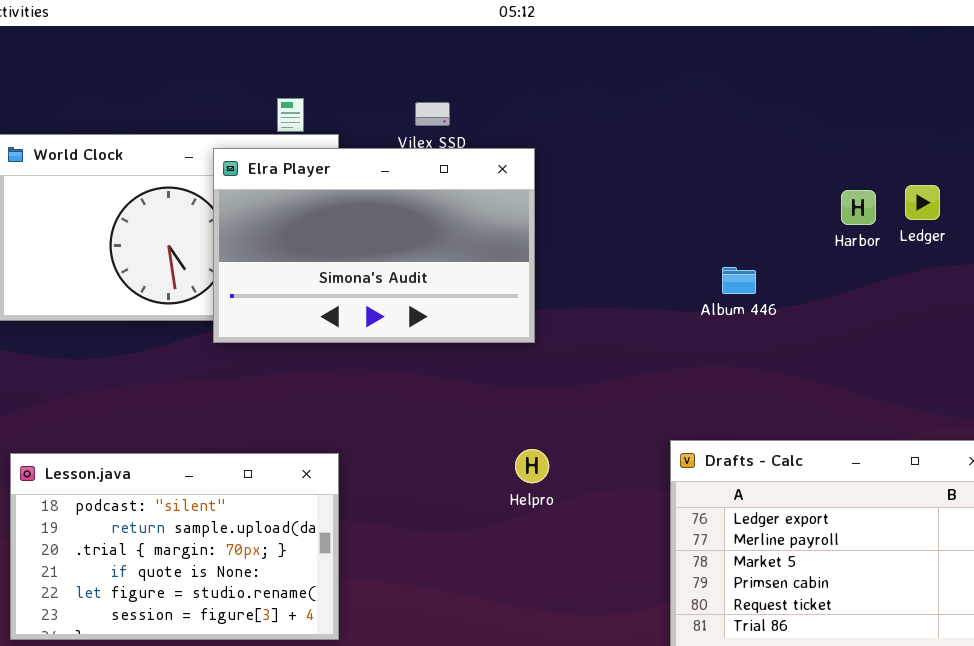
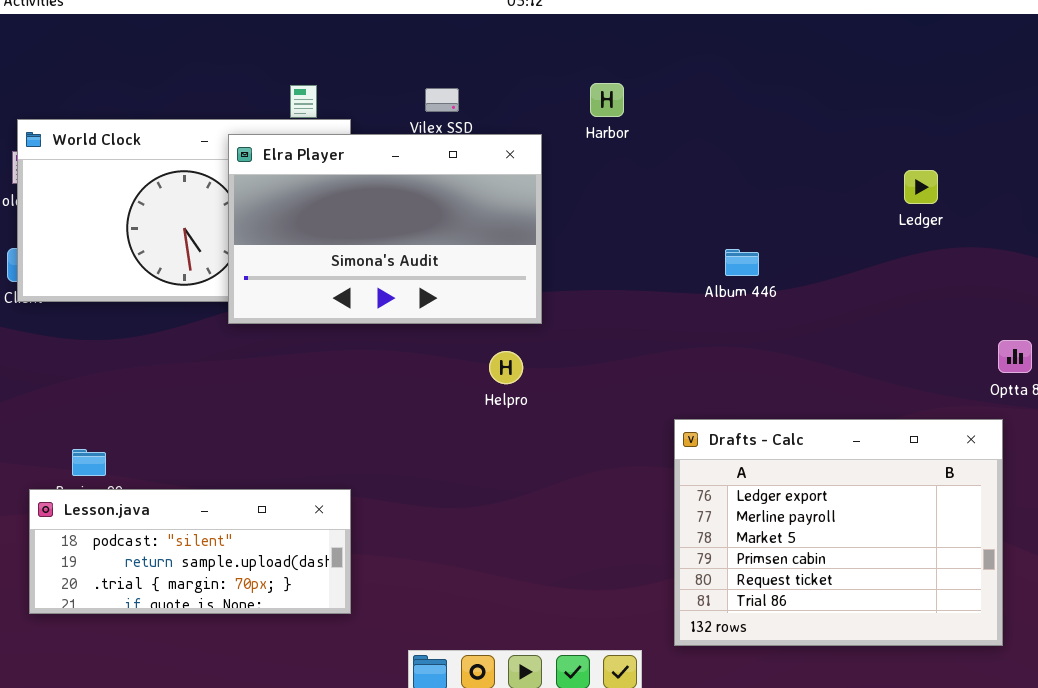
Harbor: [841,190,876,225] -> [590,83,624,117], moved
Helpro: [515,449,549,483] -> [489,351,523,384], moved
Lesson.java: [10,453,339,640] -> [29,489,351,614], resized

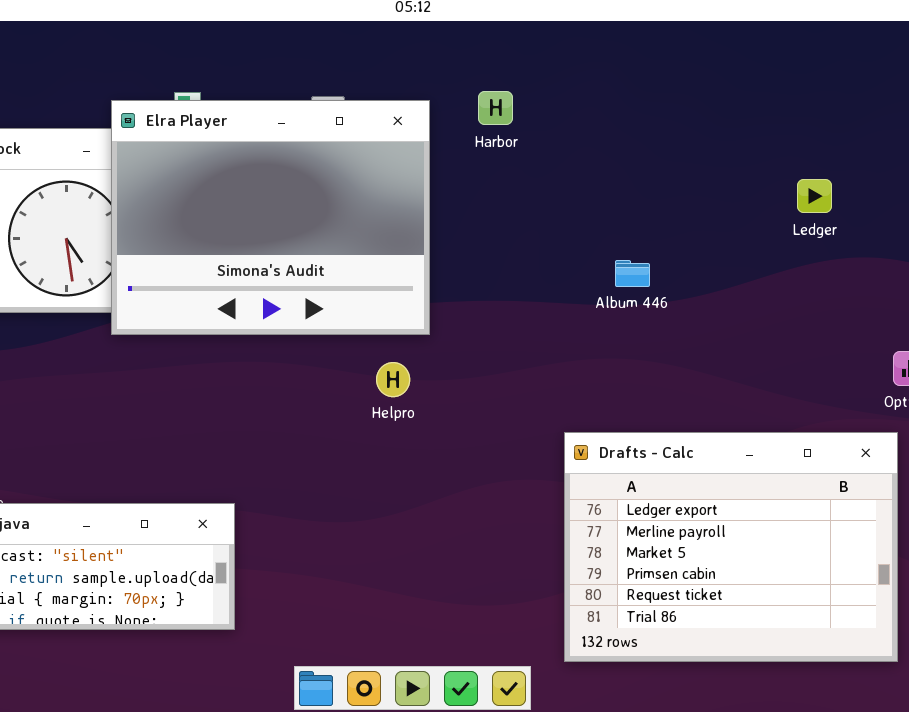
Elra Player: [228,134,542,324] -> [111,100,430,335], resized

